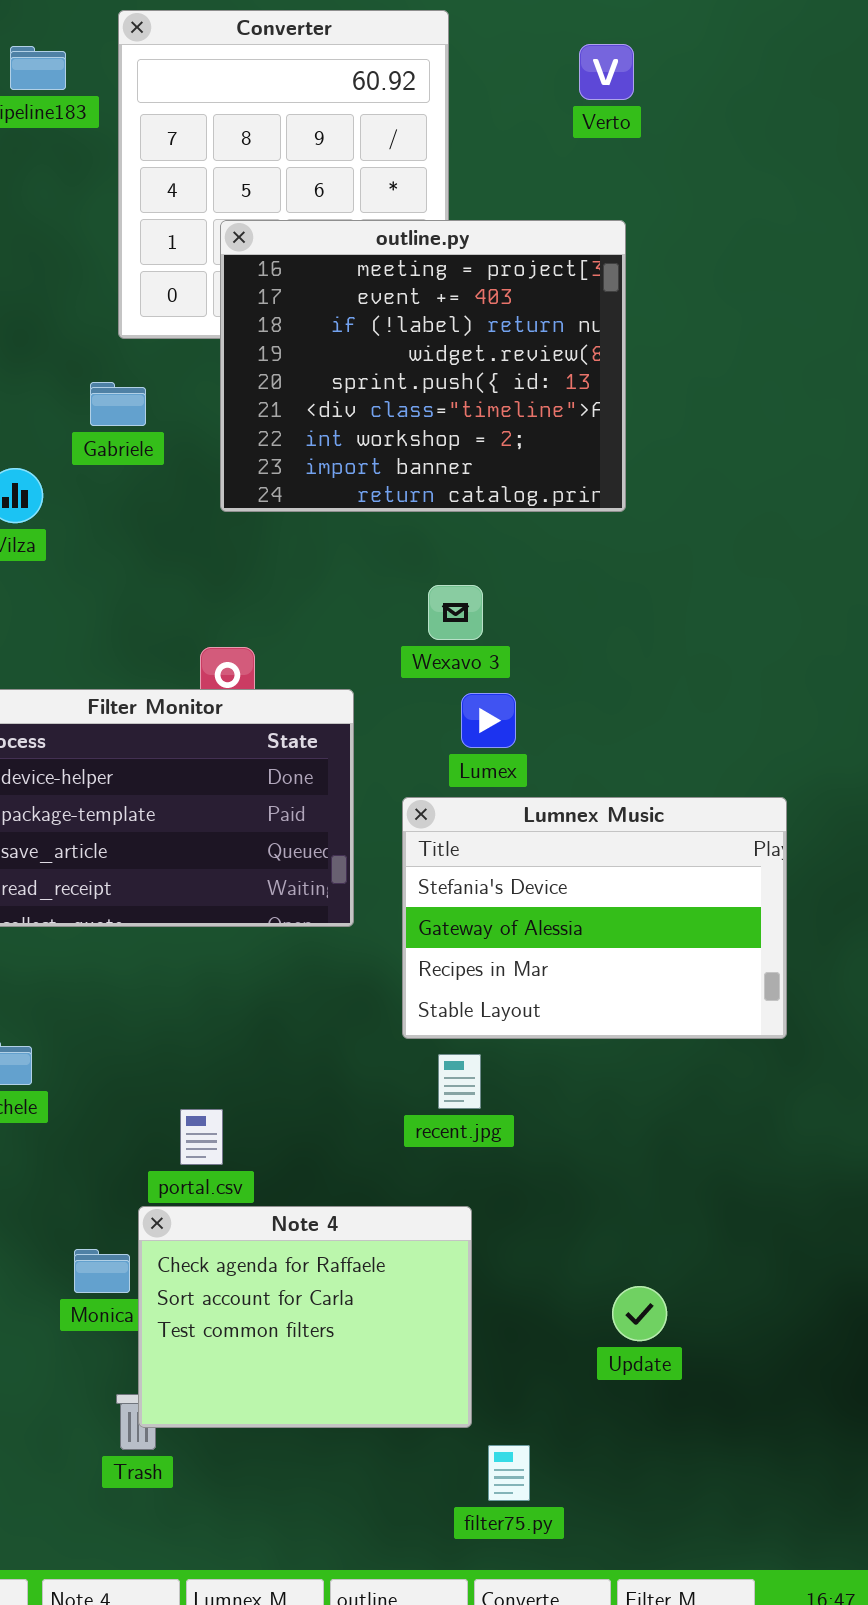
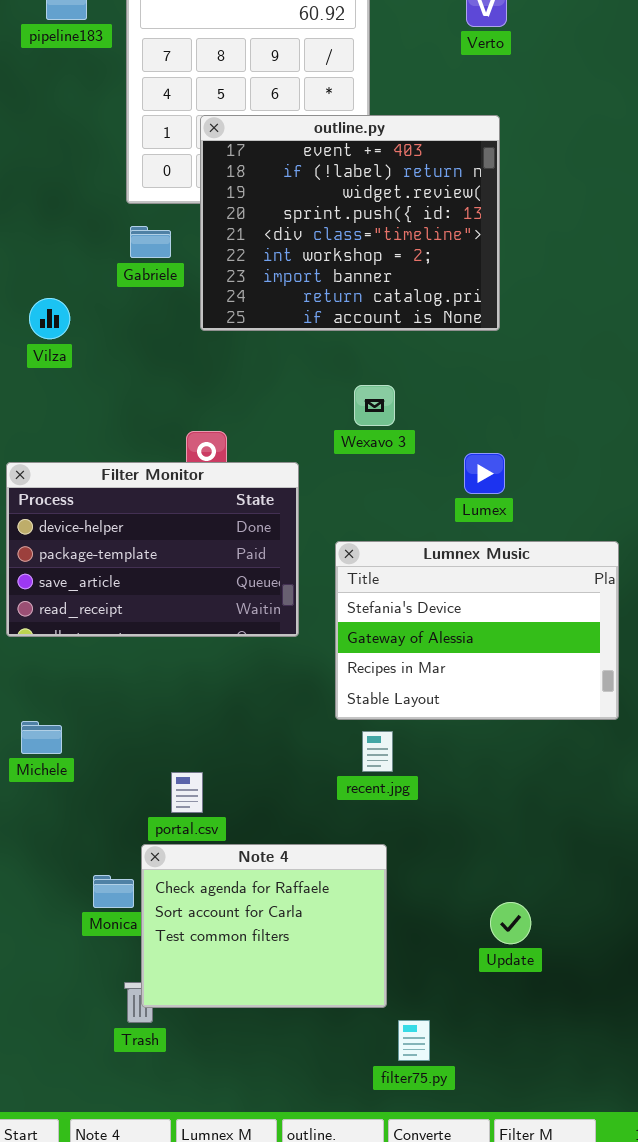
outline.py: [220,220,626,512] -> [200,115,500,331], scrolled down 1 row
Gabriele: [90,382,146,426] -> [130,226,171,258], moved
Lumex: [461,693,516,748] -> [464,453,505,494], moved

